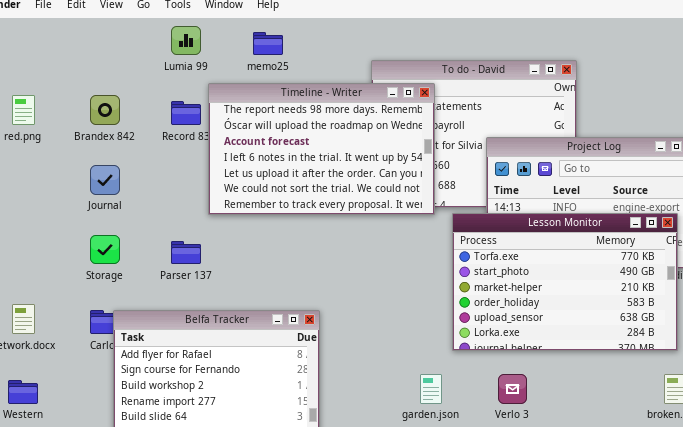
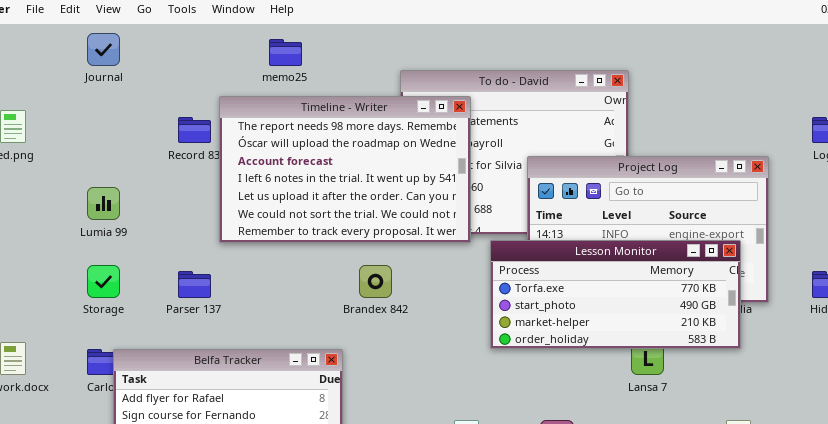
Lumia 99: [171,26,201,55] -> [87,187,120,220], moved
Brandex 842: [90,95,120,125] -> [359,265,392,298], moved
Journal: [90,165,120,195] -> [87,33,120,66], moved
Lesson Monitor: [452,213,678,351] -> [490,240,741,349], resized

